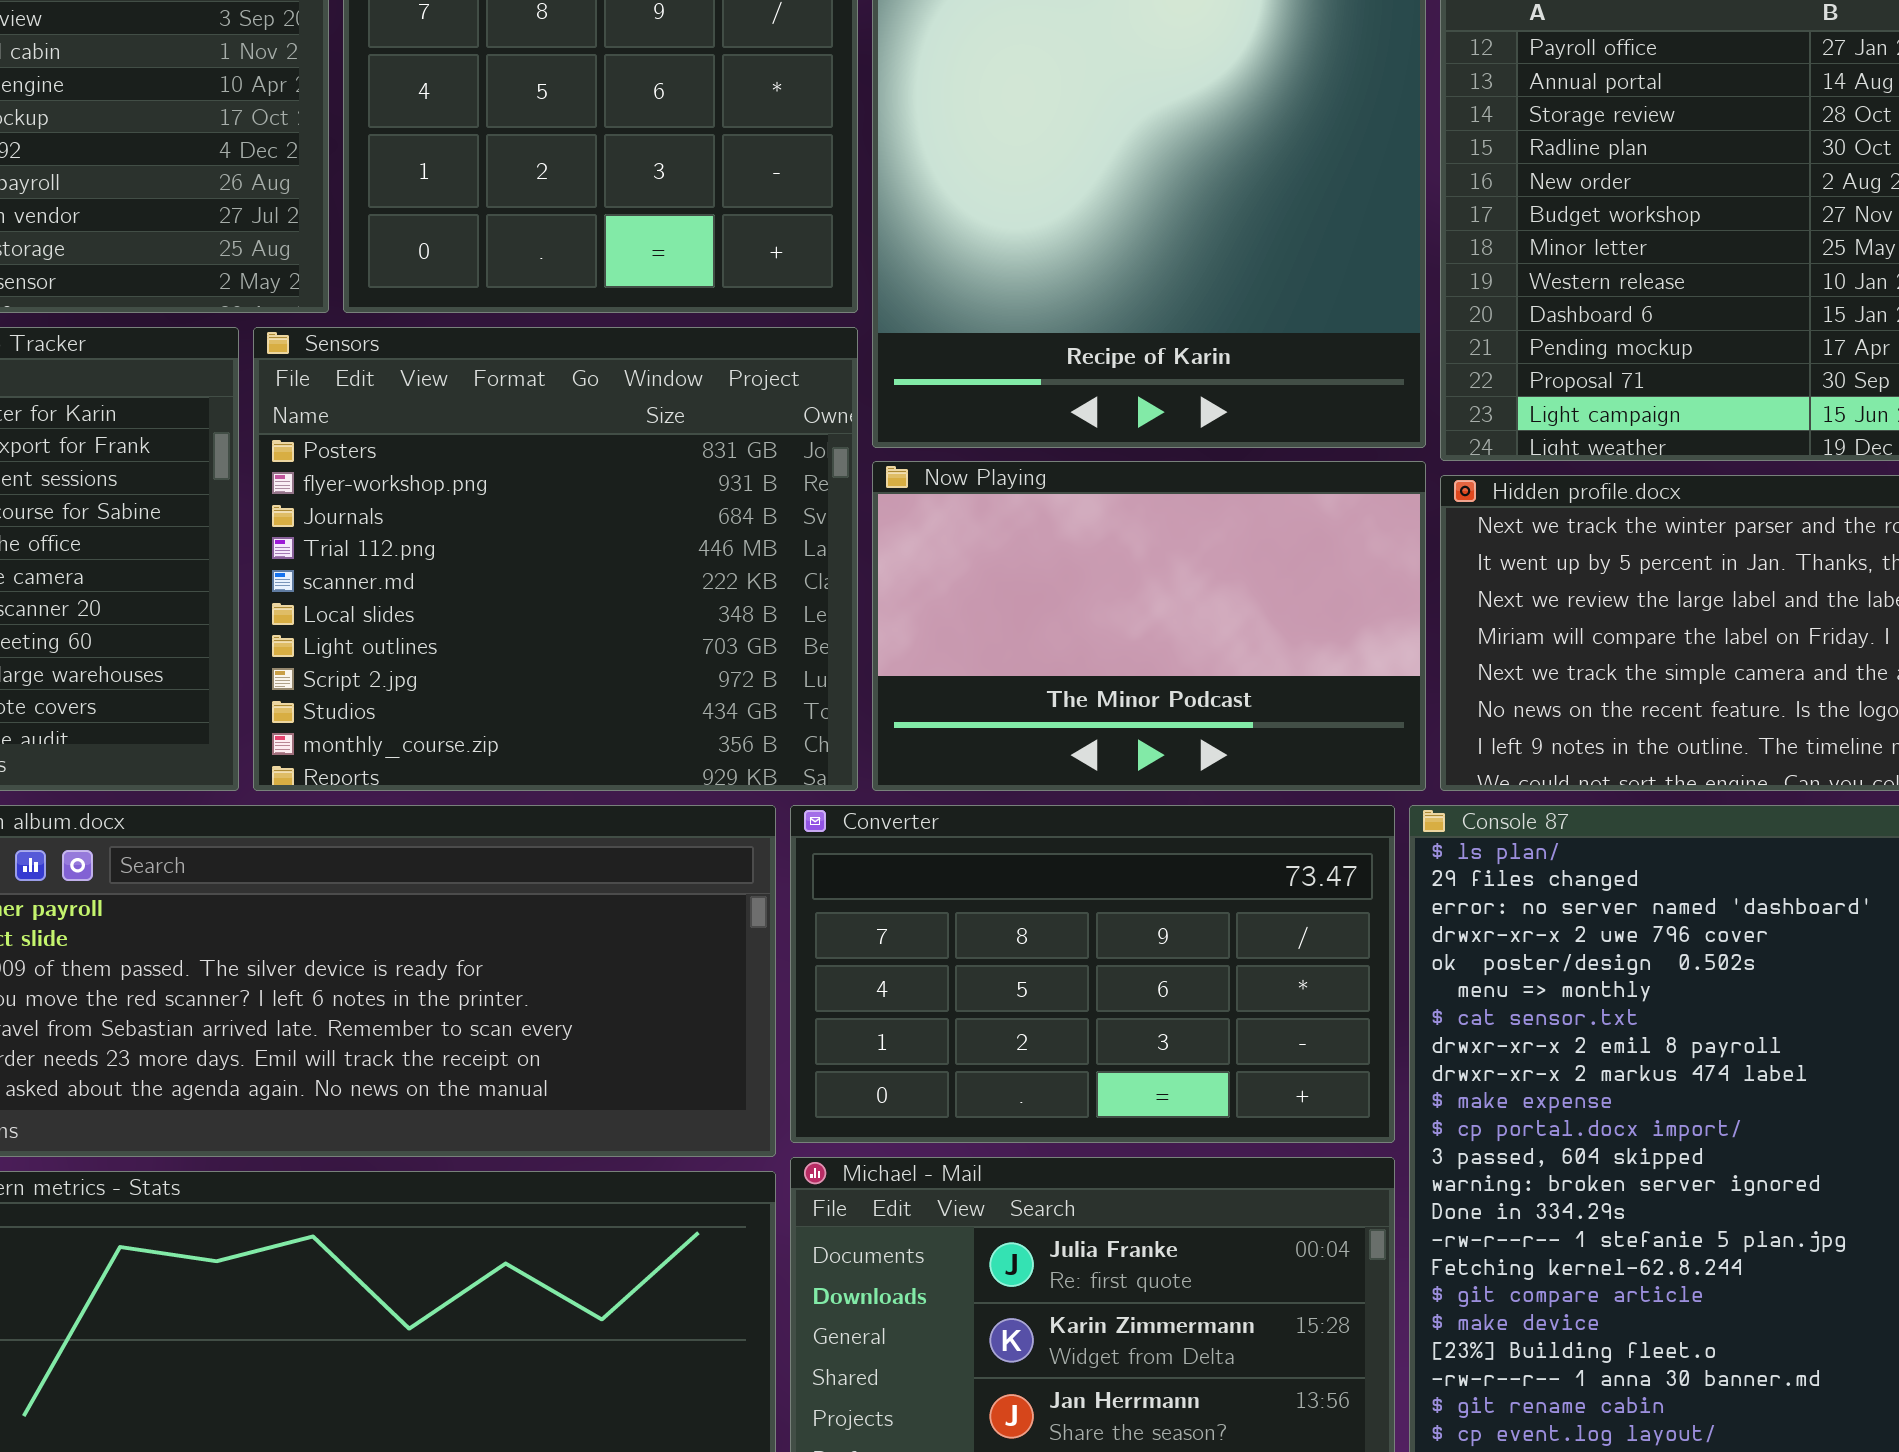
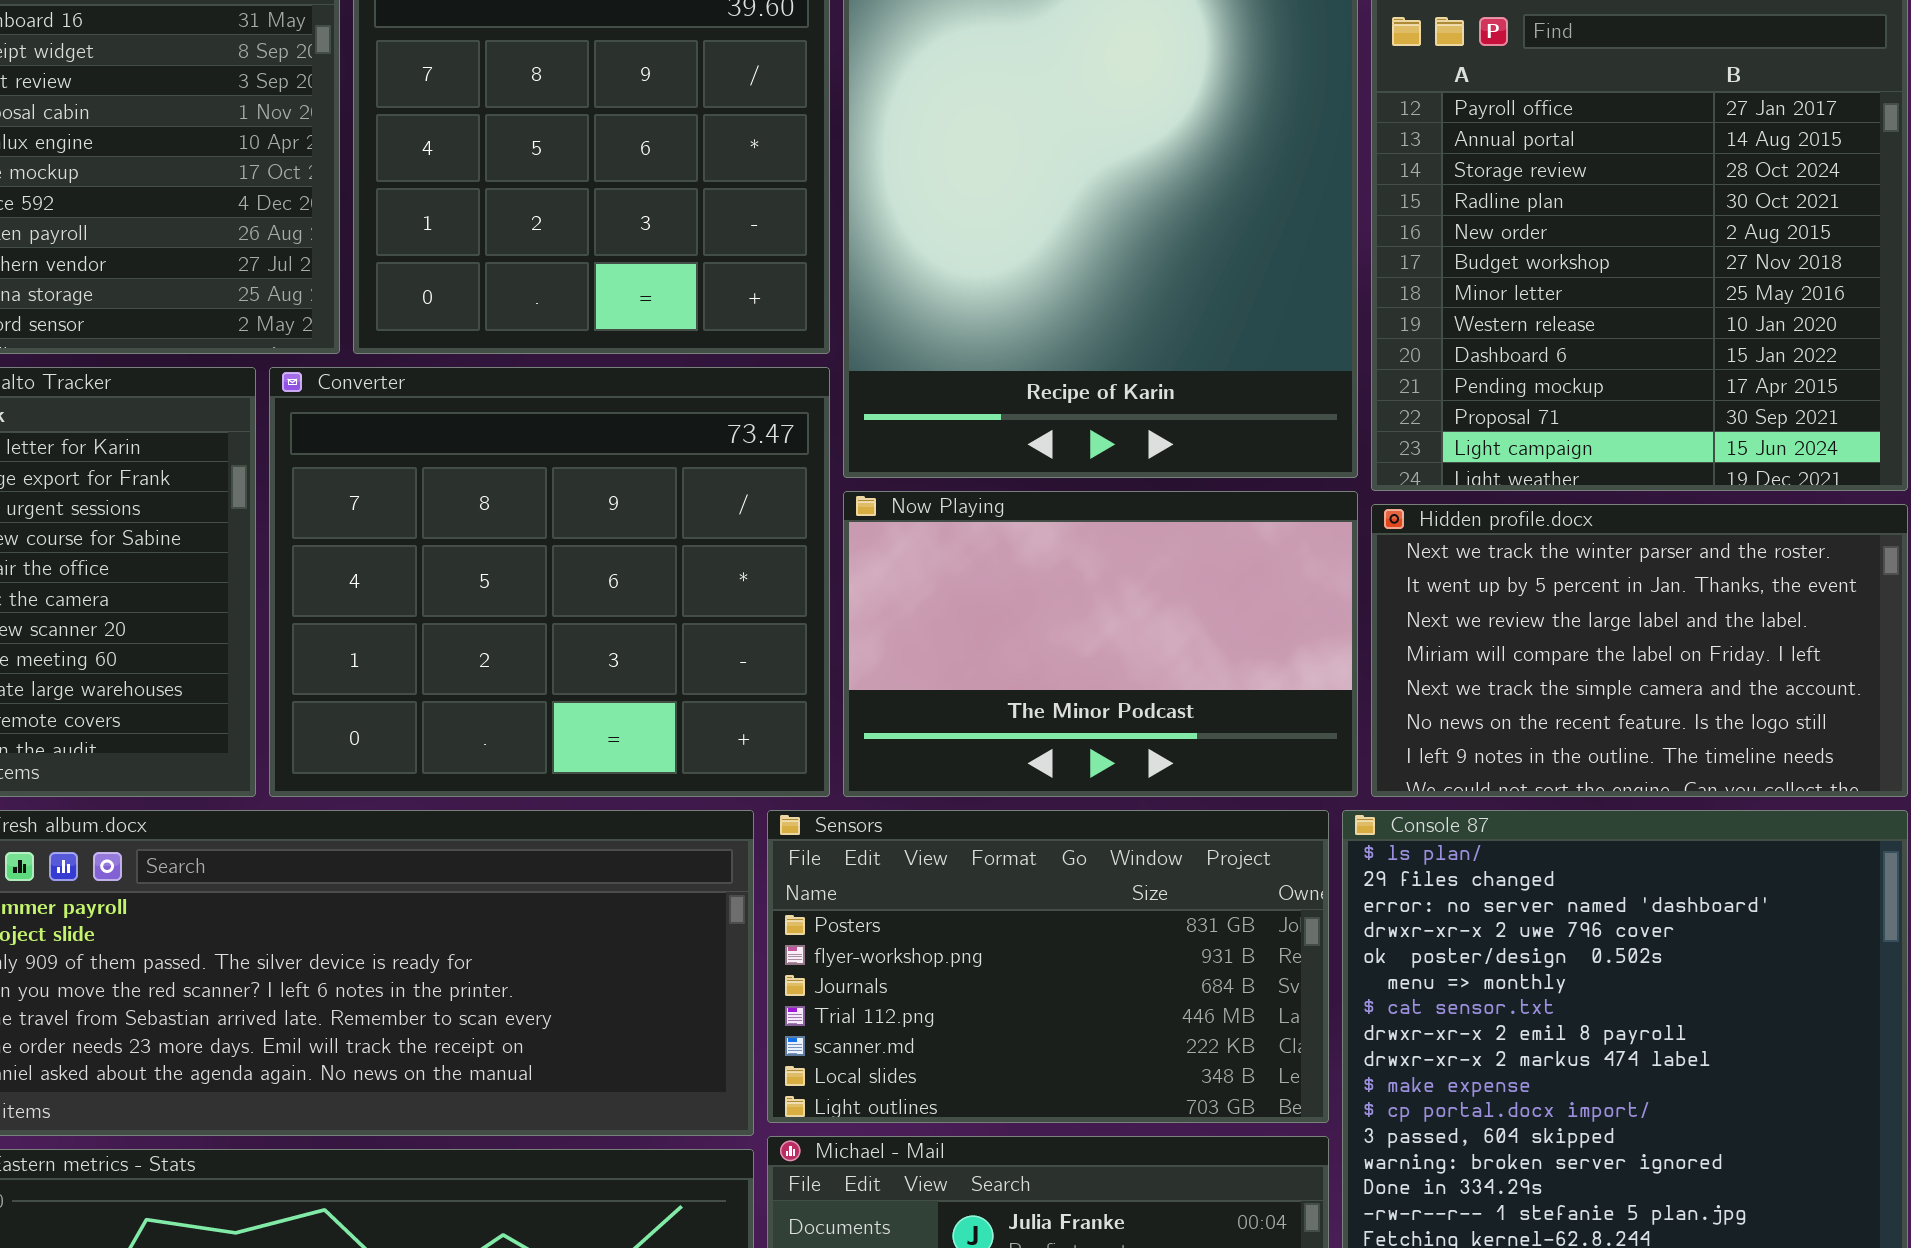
Sensors: [253,327,858,791] -> [767,810,1329,1123], moved, resized
Converter: [790,805,1395,1143] -> [269,367,830,797], moved, resized

